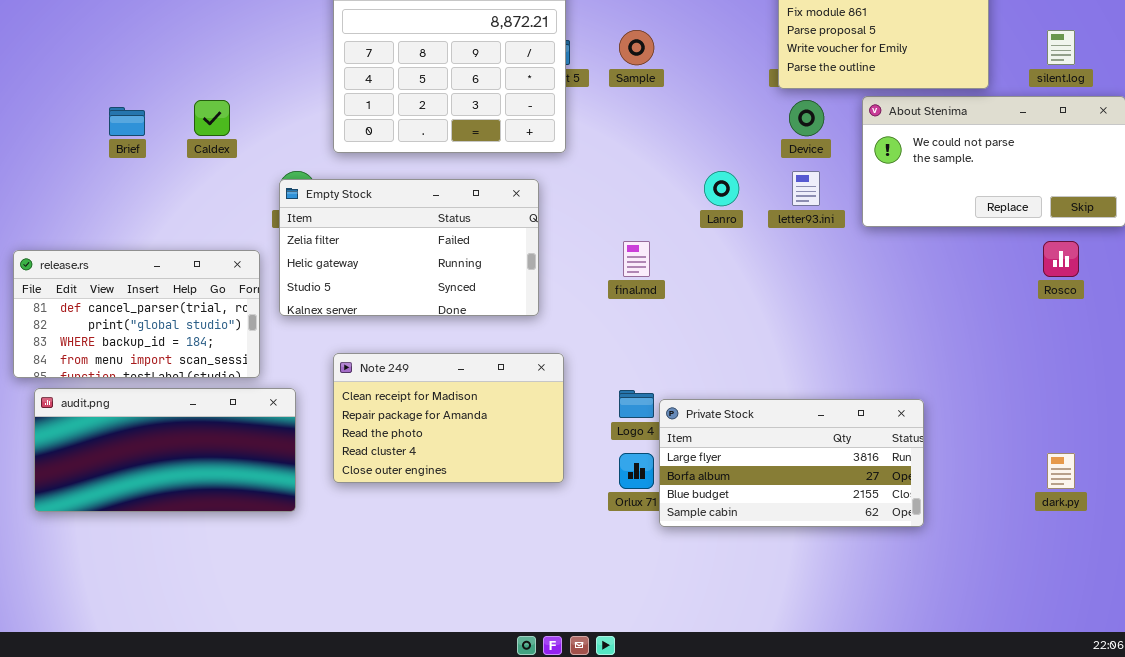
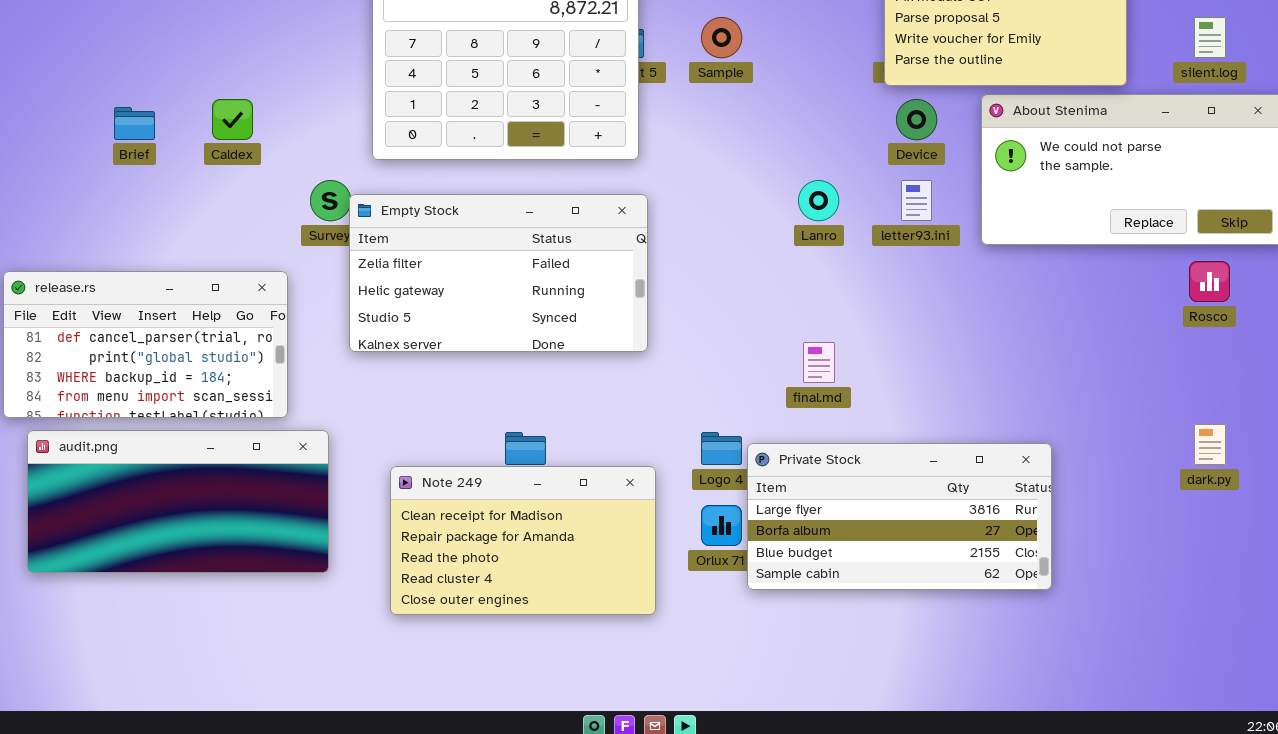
Empty Stock: [279,179,539,316] -> [349,194,648,352], moved
final.md: [623,241,650,277] -> [803,342,835,383], moved
Note 249: [333,353,564,483] -> [390,466,656,615], moved
dark.py: [1047,453,1075,489] -> [1194,424,1226,465], moved

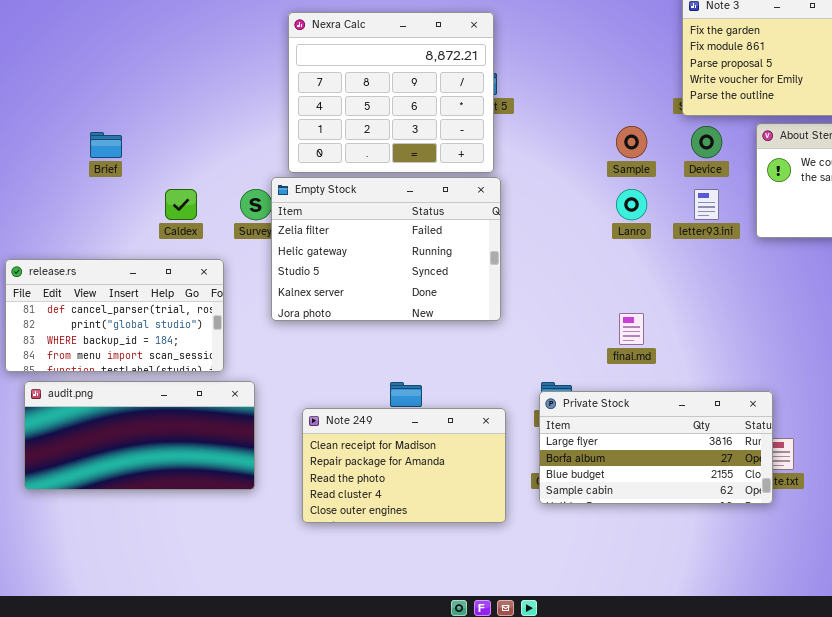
Sample: [701,17,742,58] -> [616,126,647,158], moved
Caldex: [212,99,253,140] -> [165,189,197,220], moved
Empty Stock: [349,194,648,352] -> [271,177,501,321], resized
Private Stock: [747,443,1052,590] -> [539,391,773,504], moved

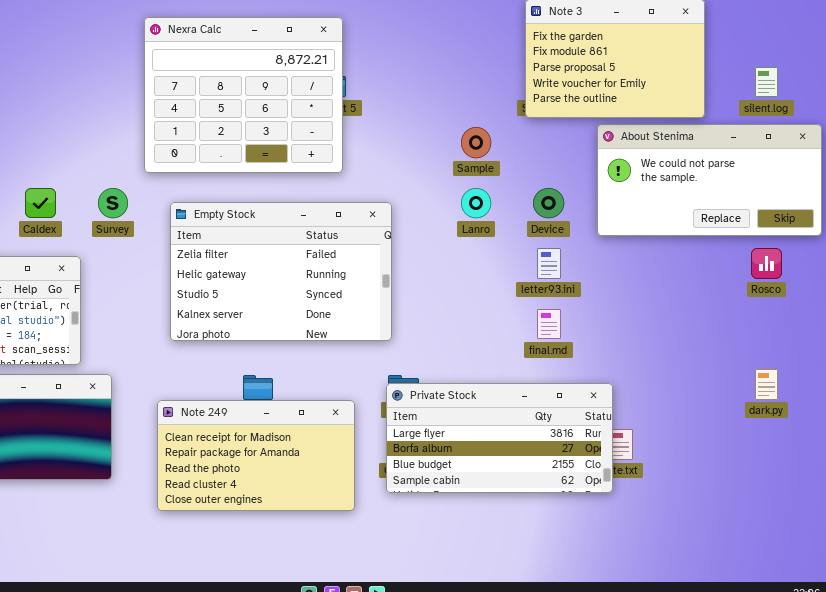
Device: [691,126,722,158] -> [533,188,564,218], moved
Empty Stock: [271,177,501,321] -> [170,202,392,341], moved
letter93.ini: [694,189,719,220] -> [537,248,561,279], moved
final.md: [619,313,644,345] -> [537,309,561,339], moved

